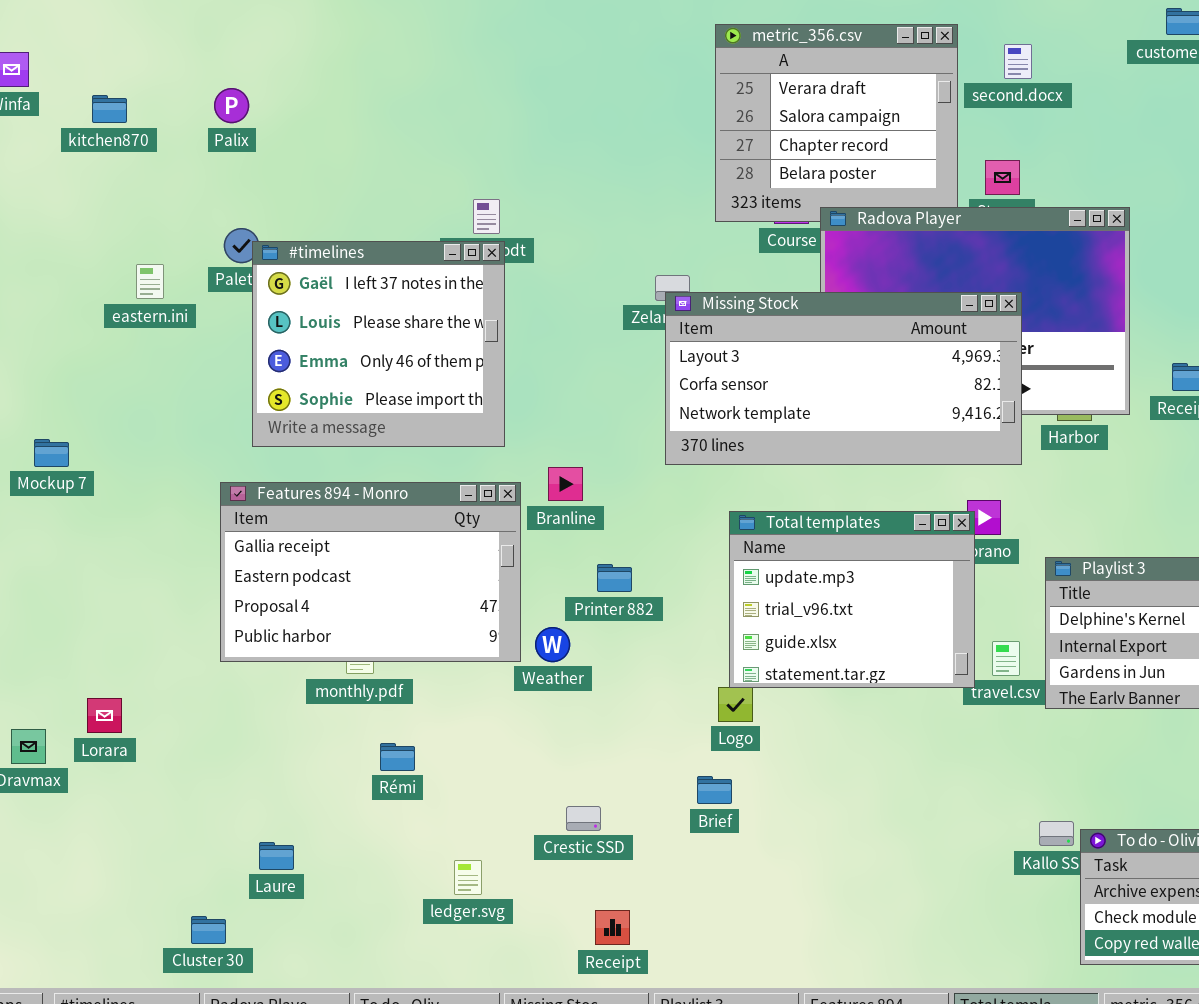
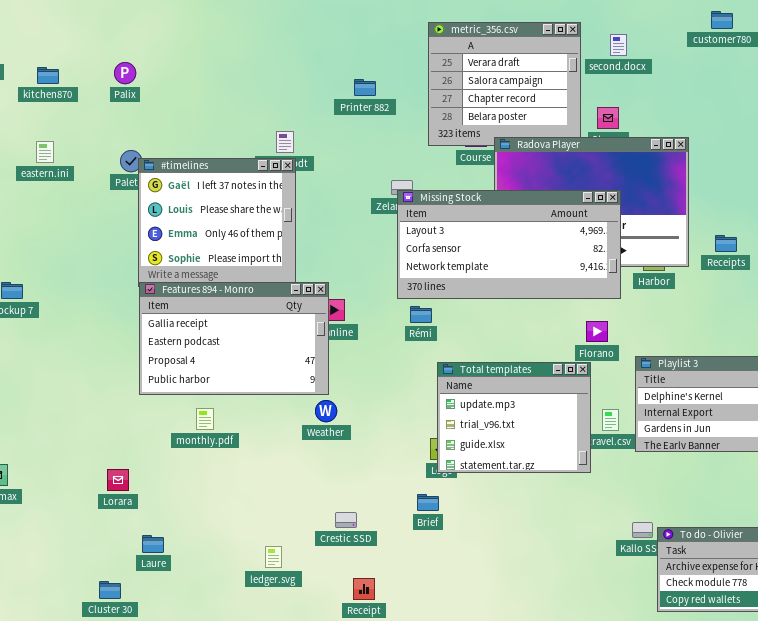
eastern.ini: [136,264,164,299] -> [36,141,54,163], moved
Features 894 - Monro: [220,482,521,662] -> [139,282,329,395], moved
Total templates: [729,511,975,688] -> [437,362,591,473], moved
Printer 882: [597,564,632,592] -> [354,79,376,96], moved
Lorara: [87,698,122,733] -> [107,469,129,491], moved
Rémi: [380,743,415,771] -> [410,306,432,323], moved

